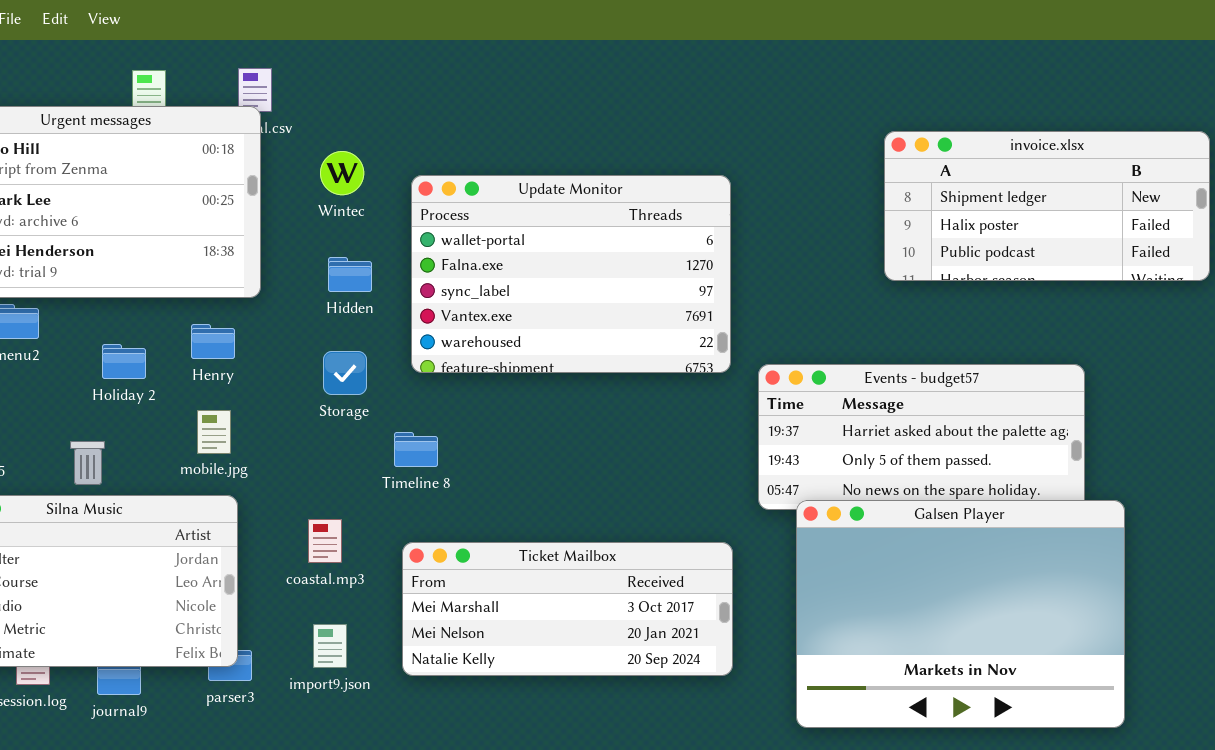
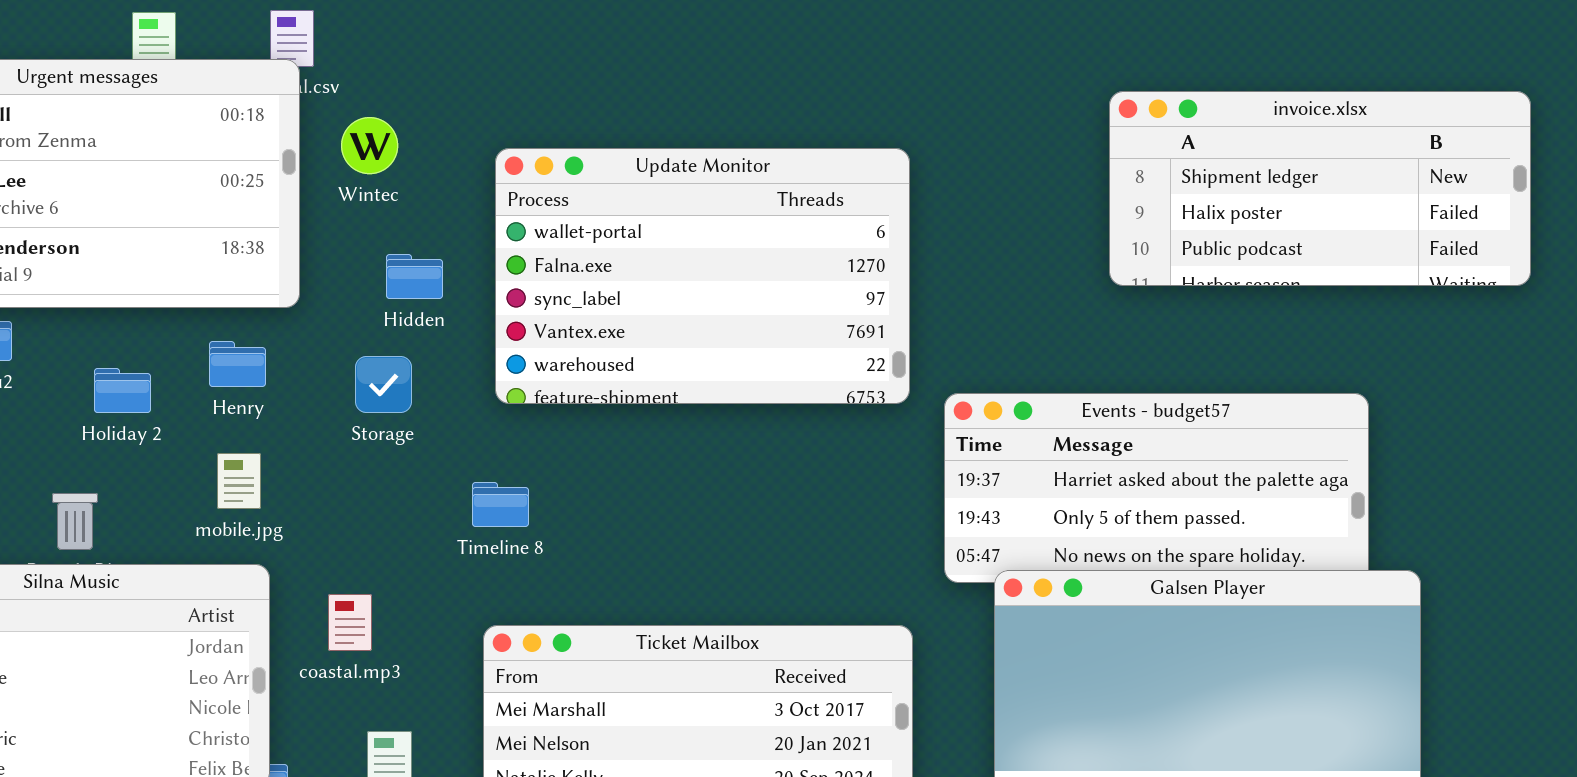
Wintec: [320,151,364,195] -> [341,117,398,174], moved
Storage: [323,351,367,395] -> [355,356,412,413], moved
coastal.mp3: [308,519,342,563] -> [328,594,372,651], moved

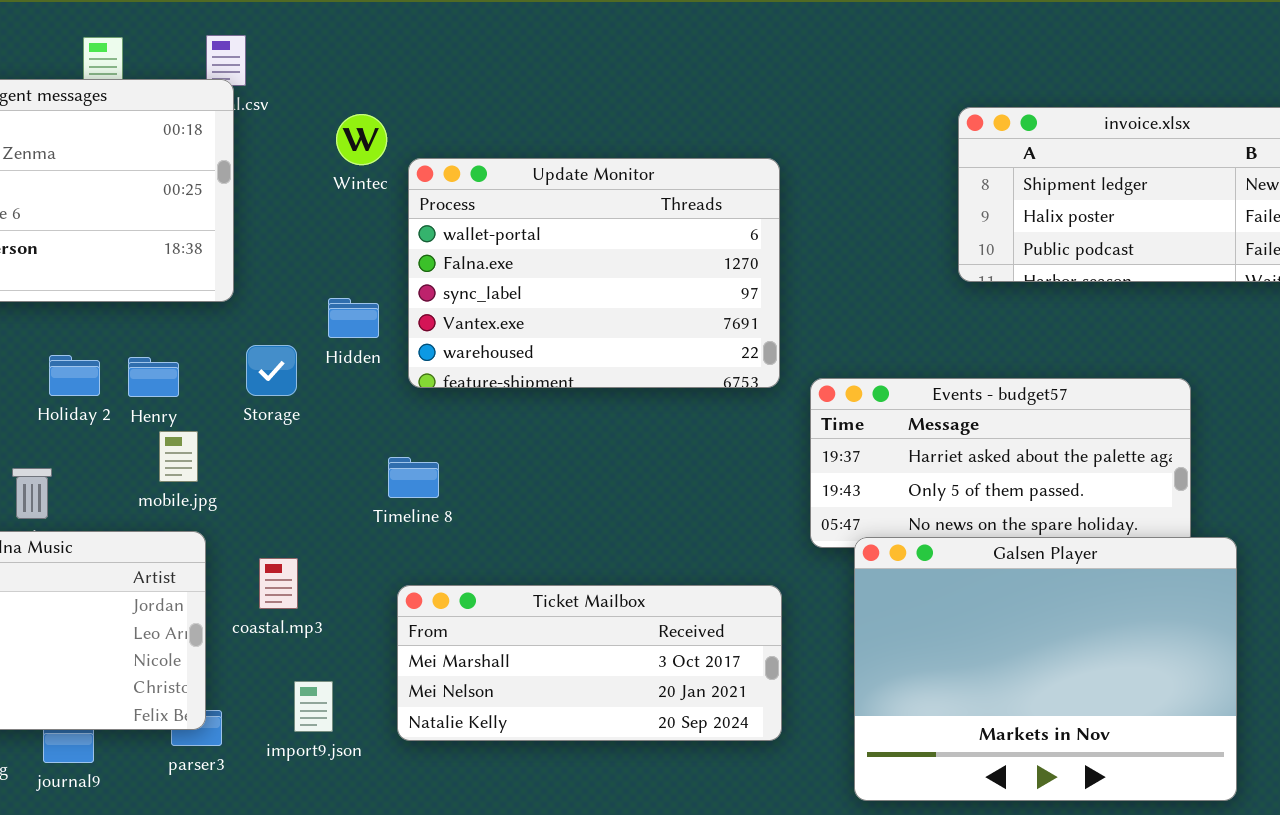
Wintec: [341,117,398,174] -> [336,114,387,165], moved
Hidden: [386,254,443,299] -> [328,298,379,338], moved
Henry: [209,341,266,387] -> [128,357,179,397], moved
Storage: [355,356,412,413] -> [246,345,297,396], moved

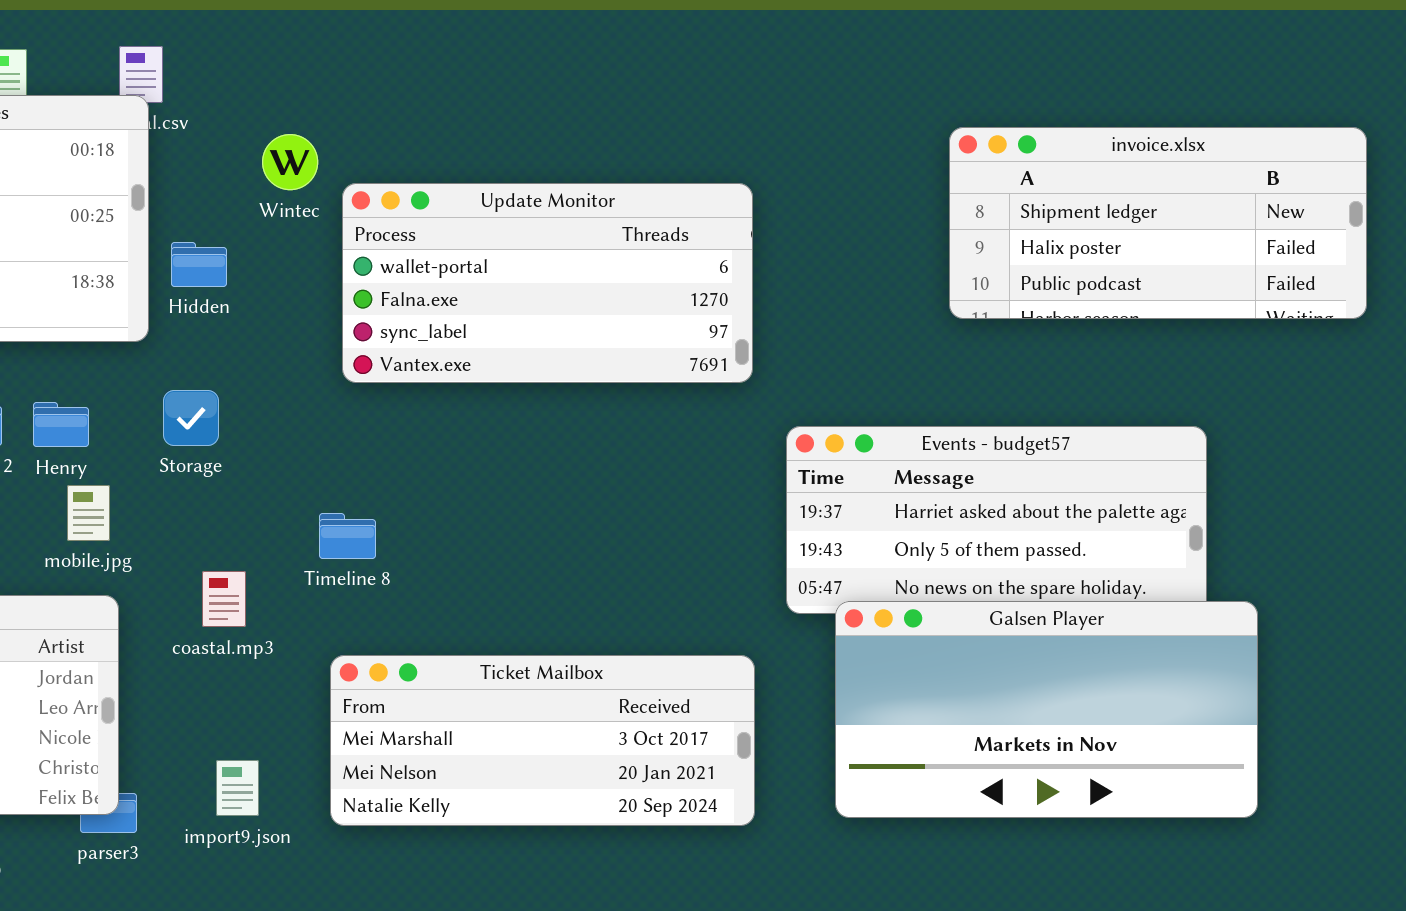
Update Monitor: [408,158,780,388] -> [342,183,753,383], resized
Hidden: [328,298,379,338] -> [171,242,227,287], moved
Galsen Player: [854,537,1237,801] -> [835,601,1258,818], resized
coastal.mp3: [259,558,298,609] -> [202,571,246,627], moved

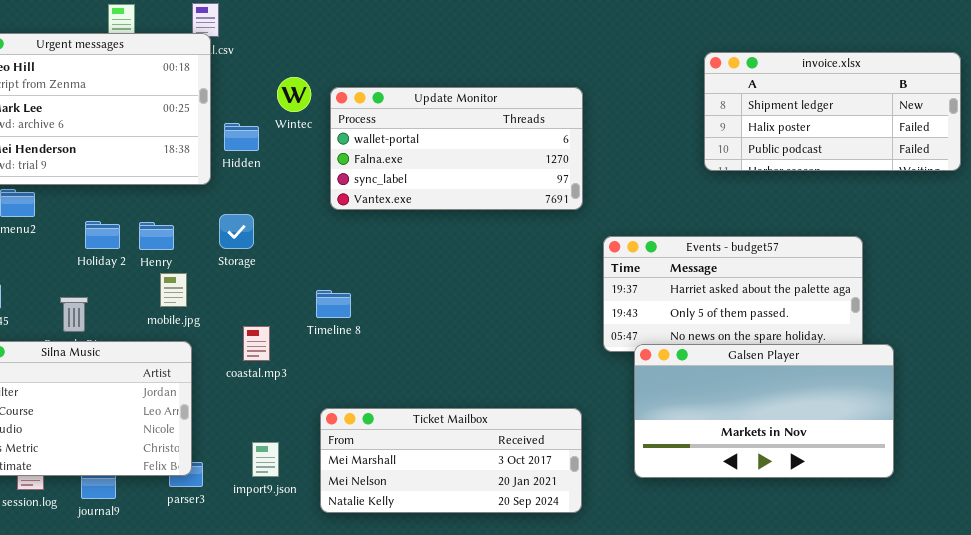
Wintec: [262,134,318,190] -> [277,77,311,112], moved
Ticket Mailbox: [330,655,755,826] -> [320,408,582,513], moved

